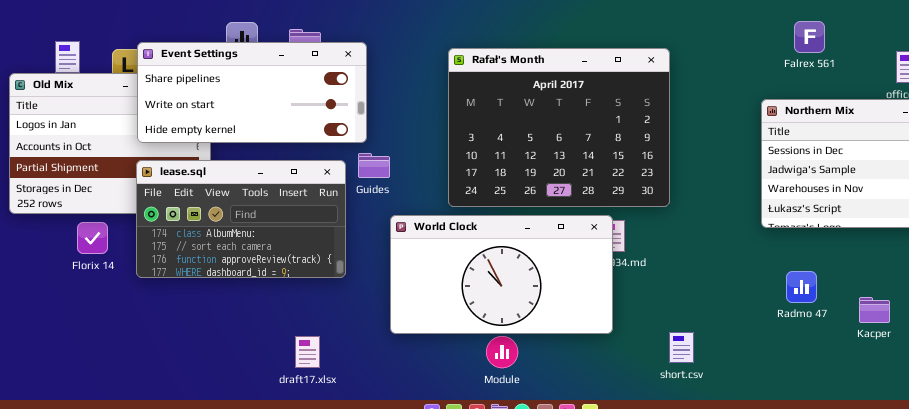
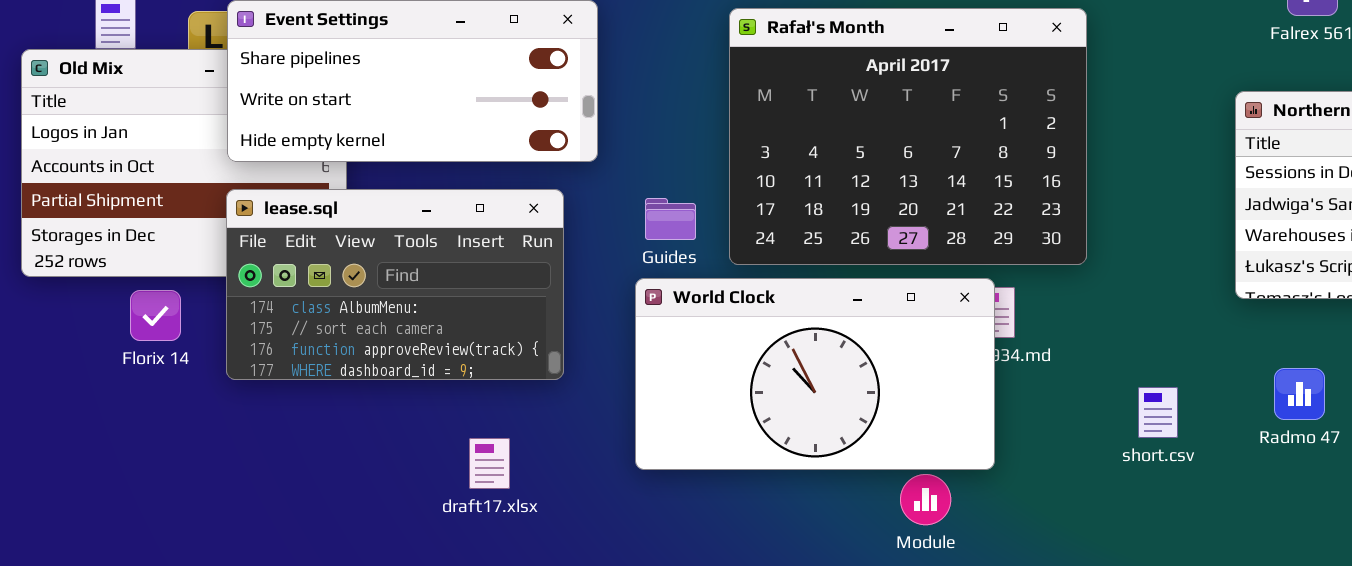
Guides: [358,153,390,178] -> [645,198,696,240], moved
short.csv: [669,332,694,363] -> [1138,387,1178,438], moved
draft17.xlsx: [295,336,320,368] -> [469,438,510,489], moved
Module: [486,336,518,368] -> [900,474,951,525], moved

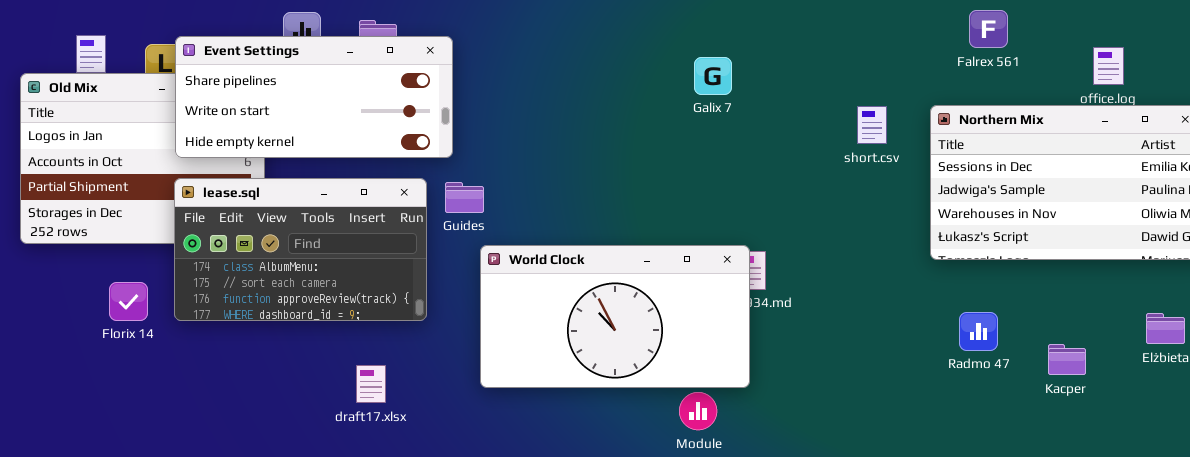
Rafał's Month: [729,8,1087,265] -> none, closed
Guides: [645,198,696,240] -> [445,182,484,213], moved
Florix 14: [130,290,181,341] -> [109,282,148,321], moved
short.csv: [1138,387,1178,438] -> [857,106,887,144], moved

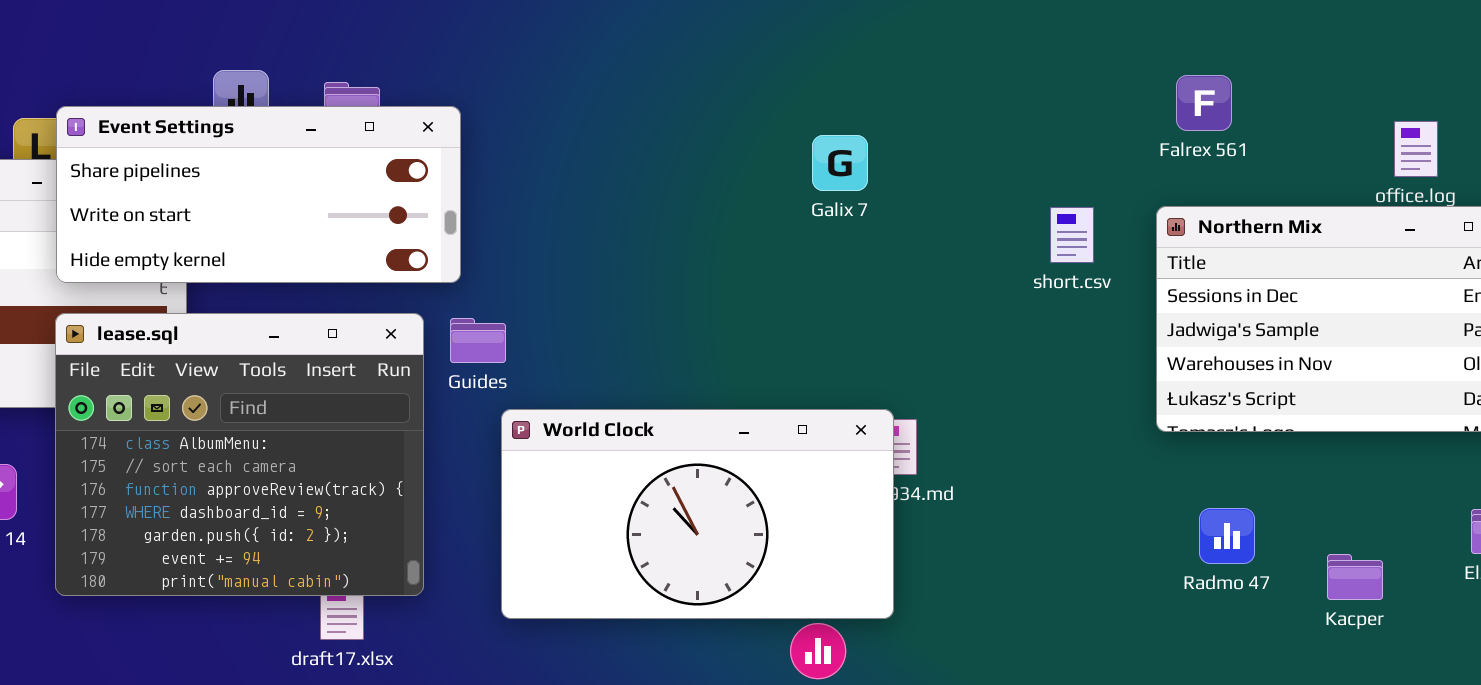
Falrex 561: [969,10,1008,48] -> [1176,75,1232,131], moved
lease.sql: [174,178,427,321] -> [55,313,424,596], resized

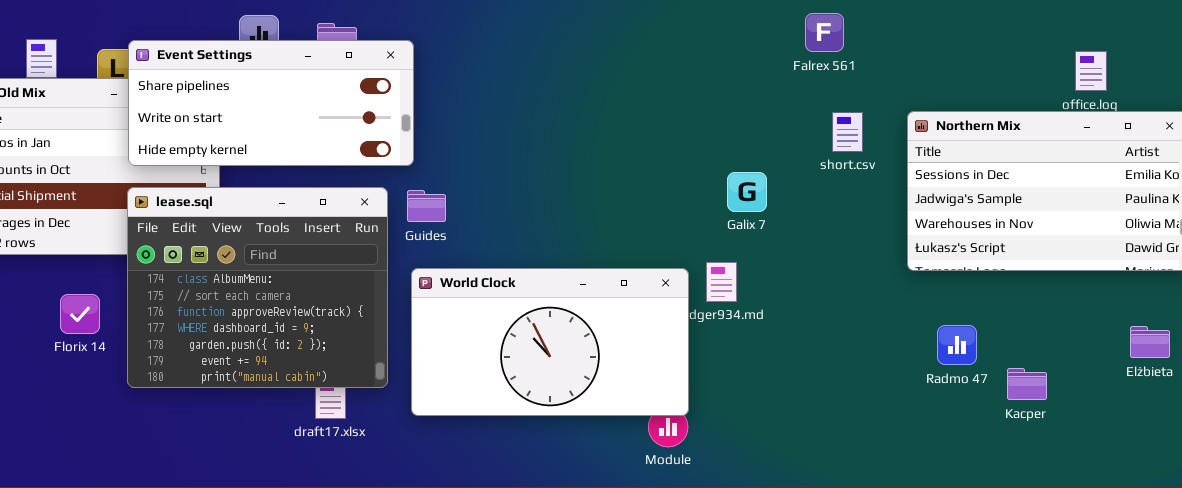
Falrex 561: [1176,75,1232,131] -> [805,13,844,52], moved
Galix 7: [812,135,868,191] -> [727,172,767,212], moved
World Clock: [501,409,894,619] -> [411,268,689,416], moved
Kacper: [1327,554,1383,600] -> [1007,368,1047,400], moved

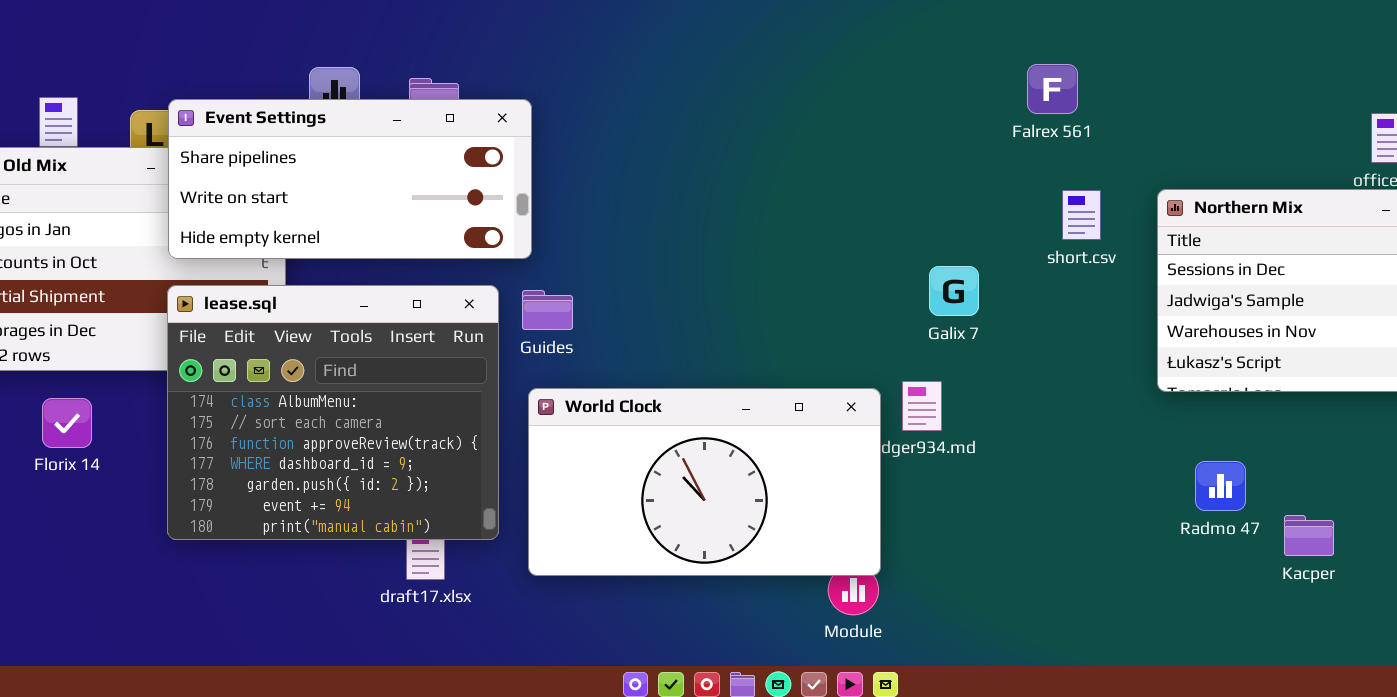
Florix 14: [60,294,100,334] -> [42,398,92,448], moved

